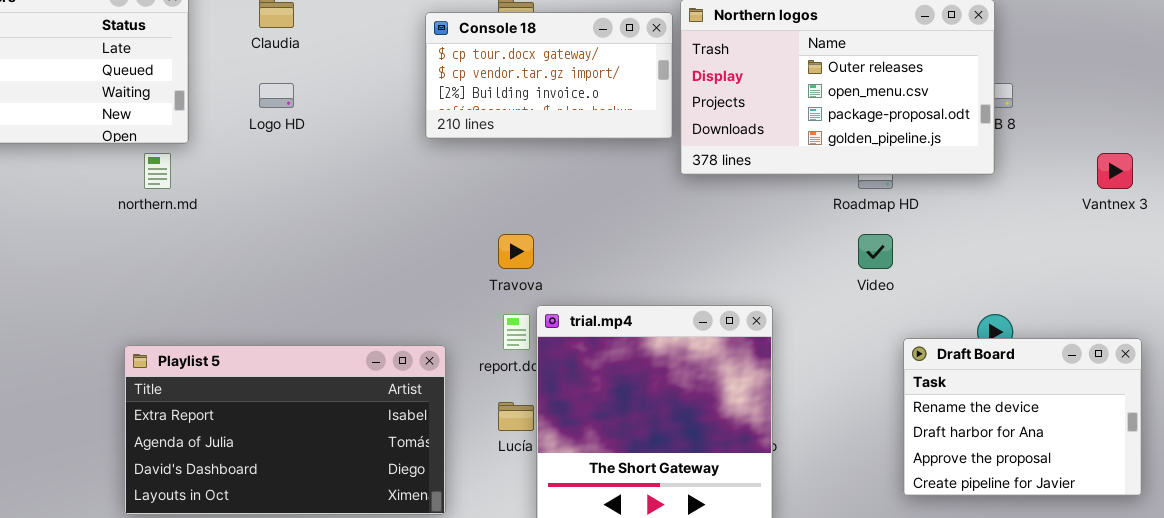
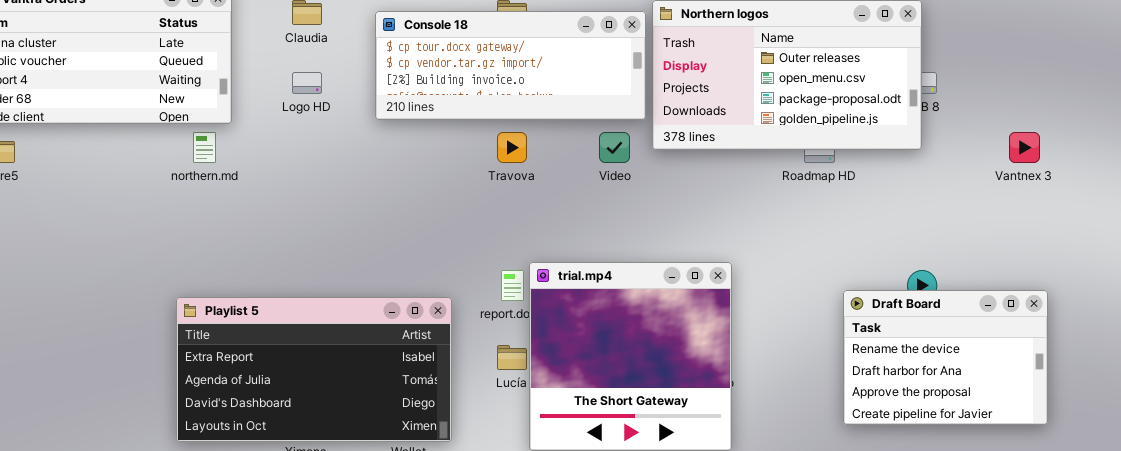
Console 18: [425,12,673,139] -> [375,11,646,120], resized
Travova: [498,234,534,269] -> [497,132,527,163], moved
Video: [858,234,893,269] -> [599,132,630,163], moved

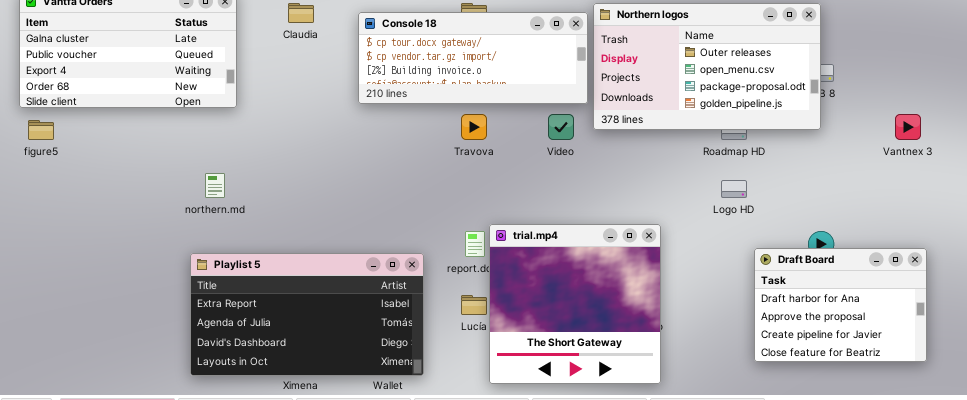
Logo HD: [292,72,322,94] -> [721,180,747,198], moved
northern.md: [193,132,216,163] -> [205,173,225,198], moved
Draft Board: [843,290,1048,425] -> [754,248,927,362], scrolled down 1 row

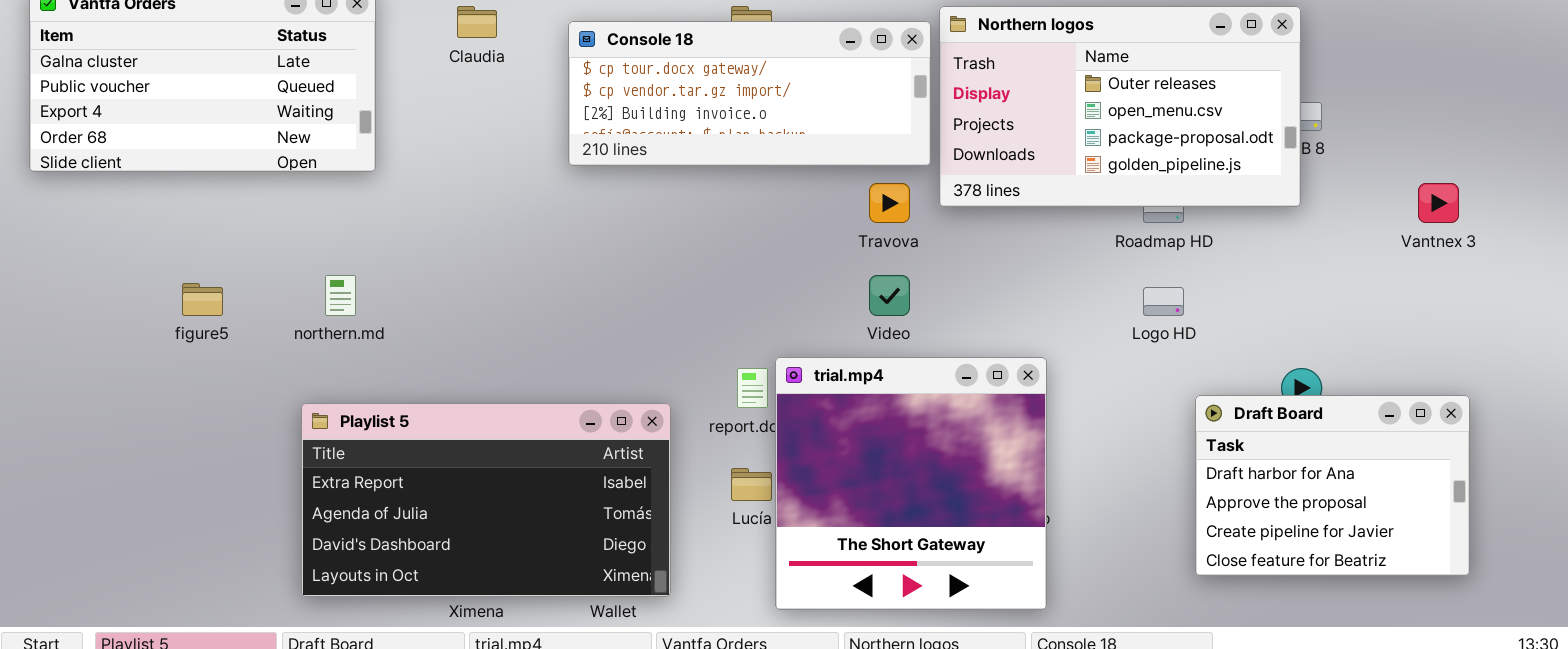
Travova: [461,114,487,140] -> [869,183,910,223], moved
Video: [548,114,574,140] -> [869,275,910,316], moved
figure5: [28,120,54,140] -> [182,283,223,316], moved

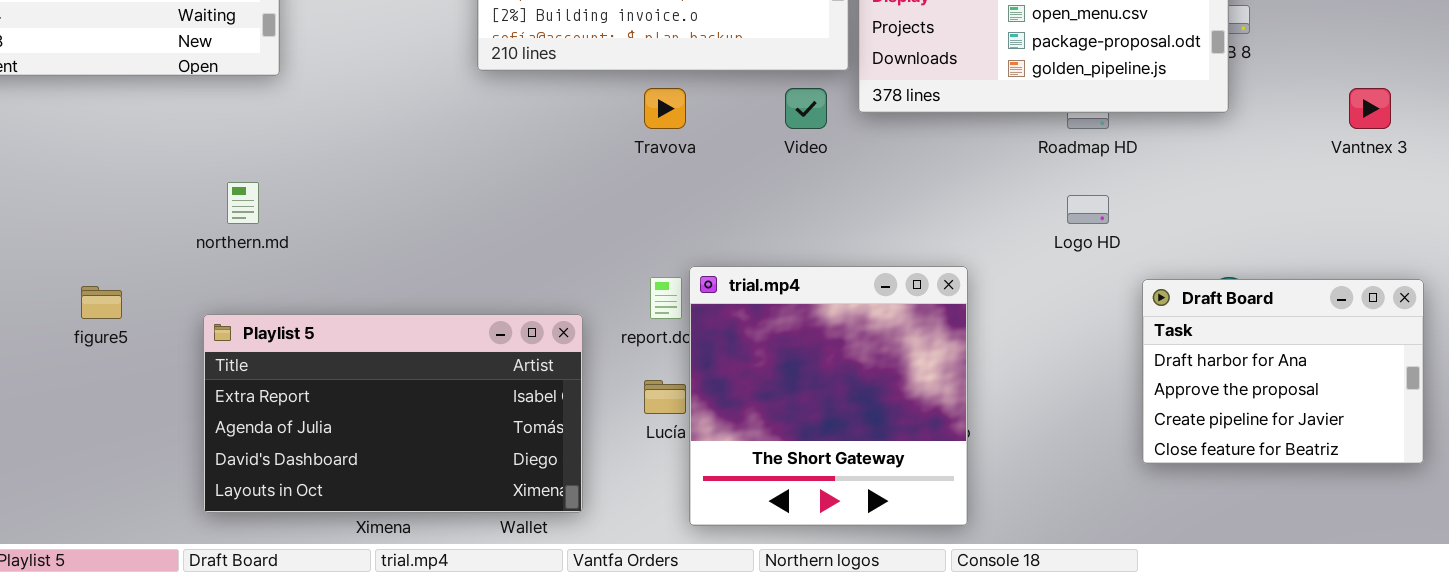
Travova: [869,183,910,223] -> [644,88,686,129], moved
Video: [869,275,910,316] -> [785,88,827,129], moved
figure5: [182,283,223,316] -> [81,286,122,319], moved
Draft Board: [1195,395,1470,576] -> [1142,279,1424,464], moved

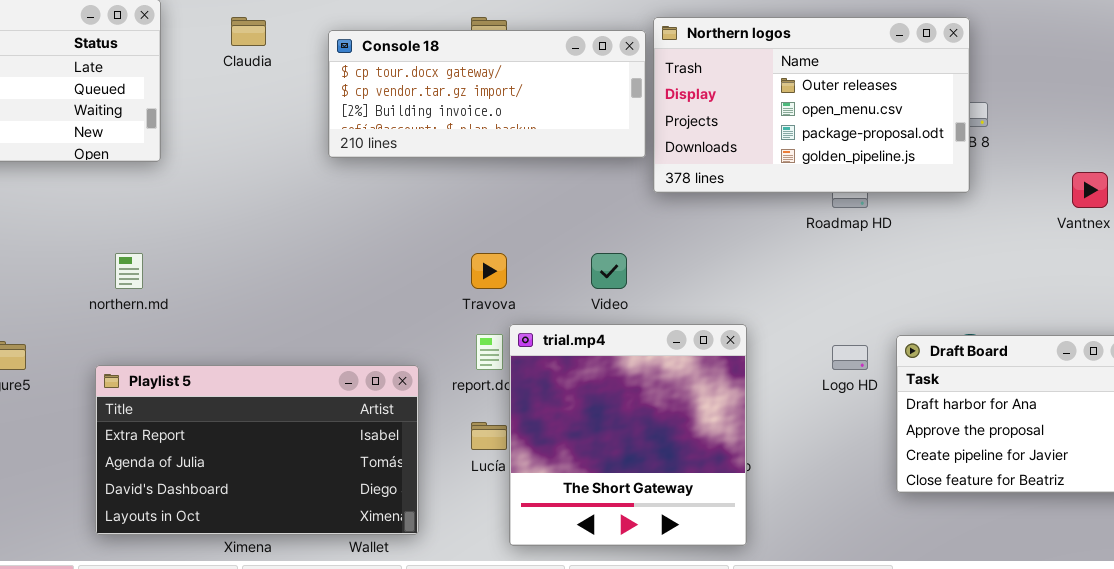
Travova: [644,88,686,129] -> [471,253,507,289], moved
Video: [785,88,827,129] -> [591,253,627,289], moved
Logo HD: [1067,195,1109,224] -> [832,345,868,370], moved

